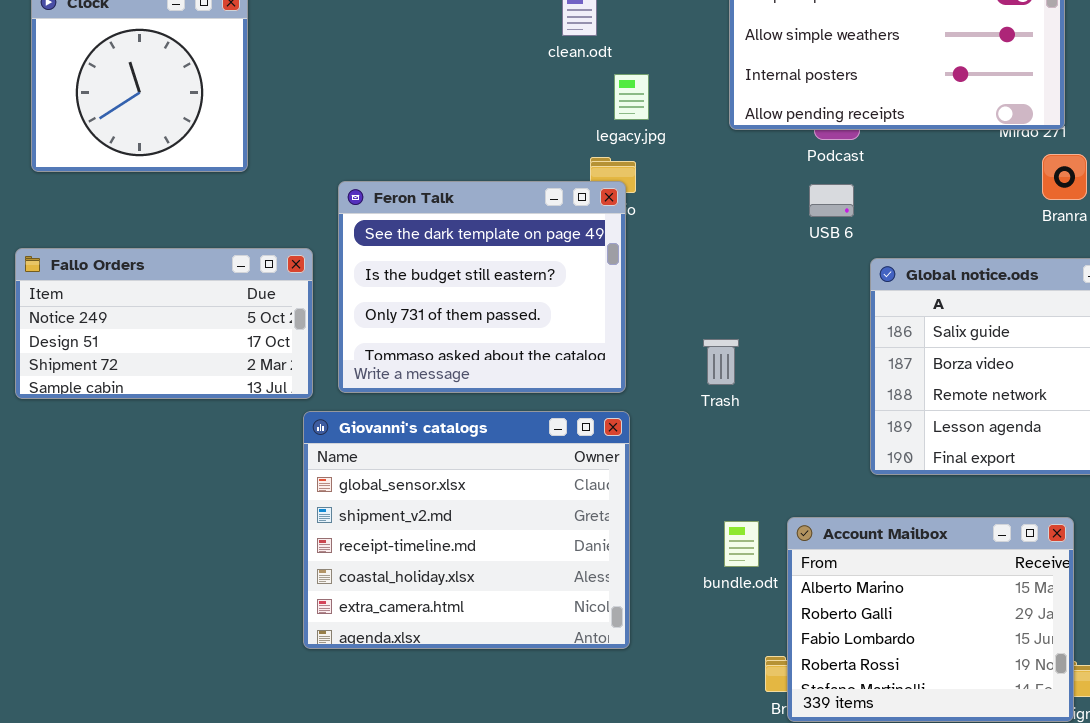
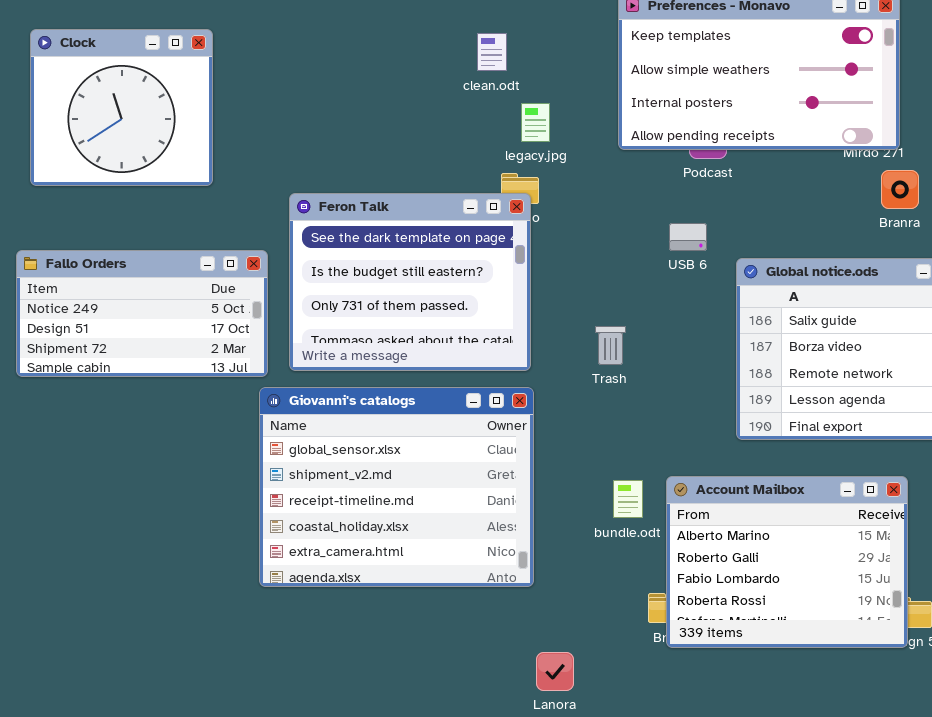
USB 6: [809,184,854,217] -> [669,223,707,251], moved

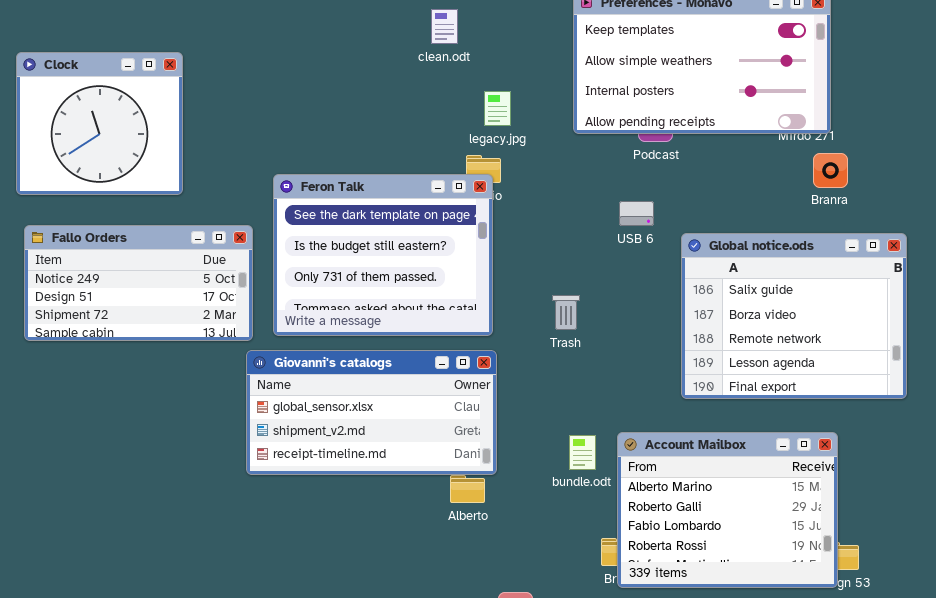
Clock: [30,29,213,186] -> [16,52,183,195], moved
clean.odt: [477,33,507,71] -> [431,9,458,44], moved
Giovanni's catalogs: [259,387,534,587] -> [246,350,497,475], resized

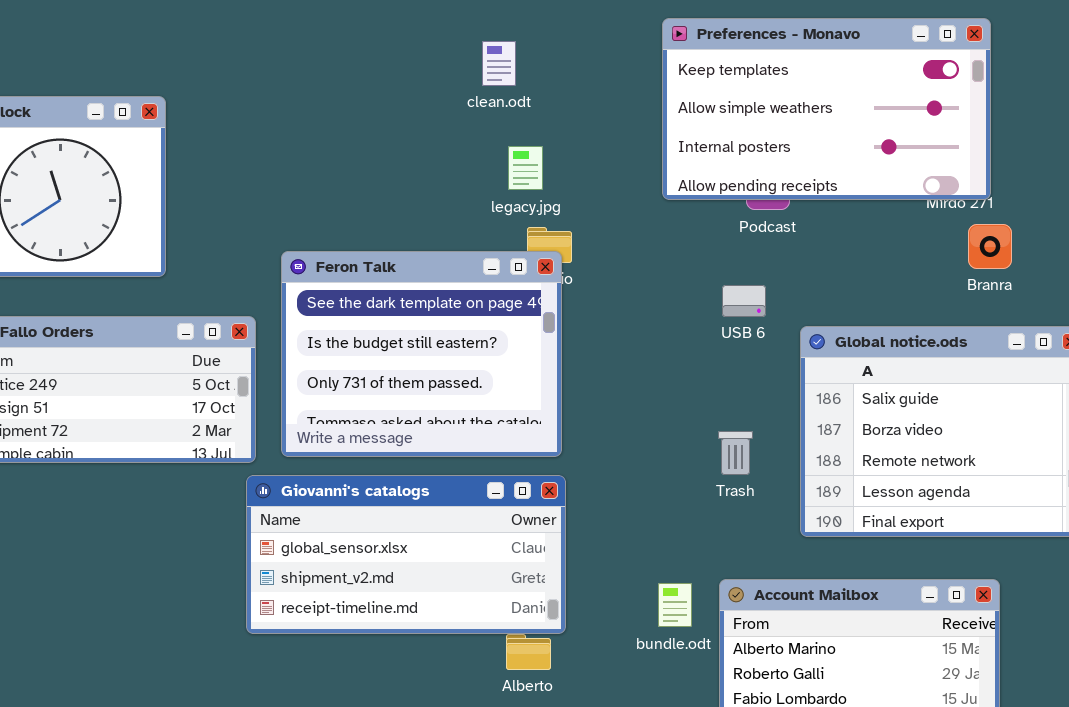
legacy.jpg: [484,91,511,126] -> [508,146,543,190], moved
Trash: [552,295,580,330] -> [718,431,753,475], moved

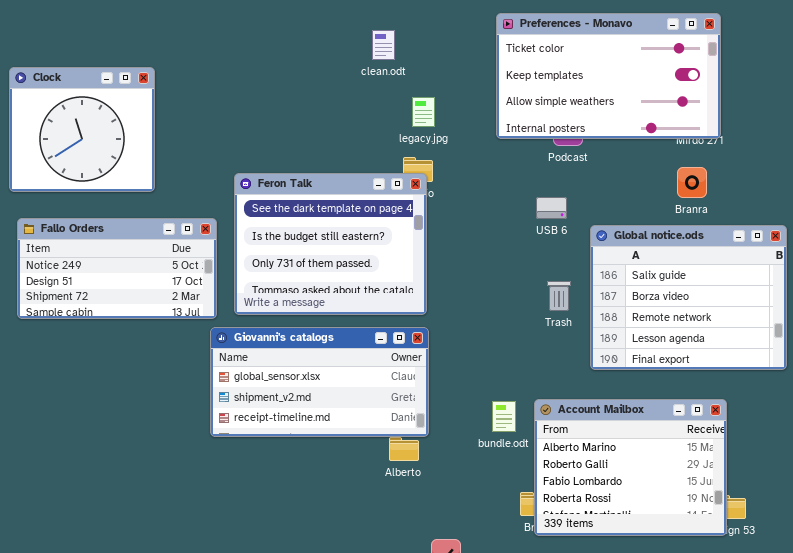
Preferences - Monavo: [662,18,991,200] -> [496,13,721,139], scrolled up 1 row
legacy.jpg: [508,146,543,190] -> [412,97,435,127], moved
Branra: [968,224,1012,269] -> [677,167,707,198], moved
Trash: [718,431,753,475] -> [547,281,571,311], moved

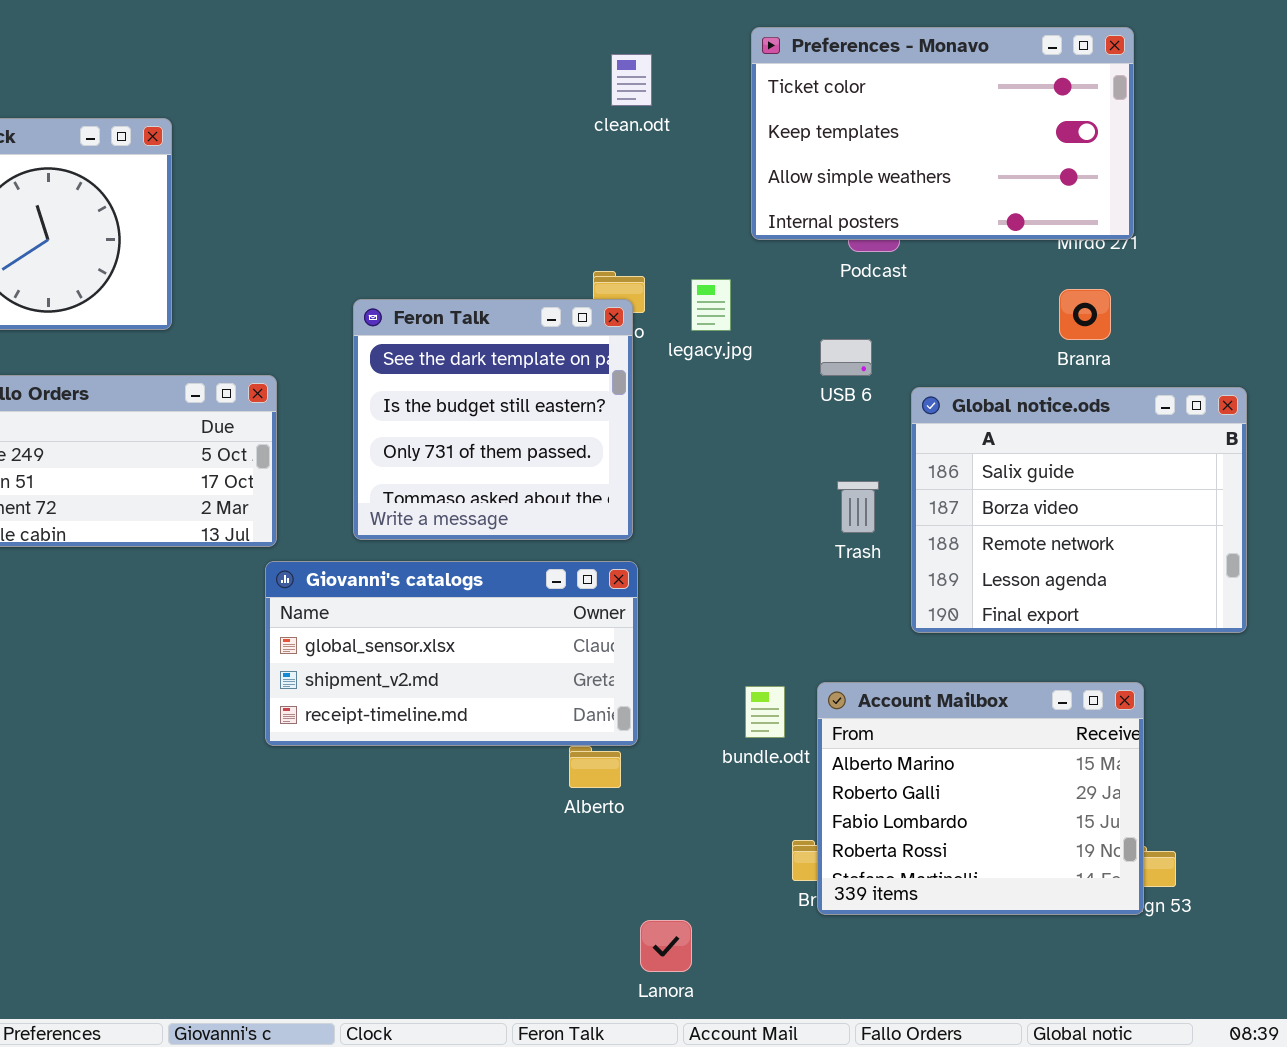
clean.odt: [372,30,395,60] -> [611,54,652,106], moved
legacy.jpg: [412,97,435,127] -> [691,279,731,331], moved
Feron Talk: [234,173,427,315] -> [353,299,633,540], resized

